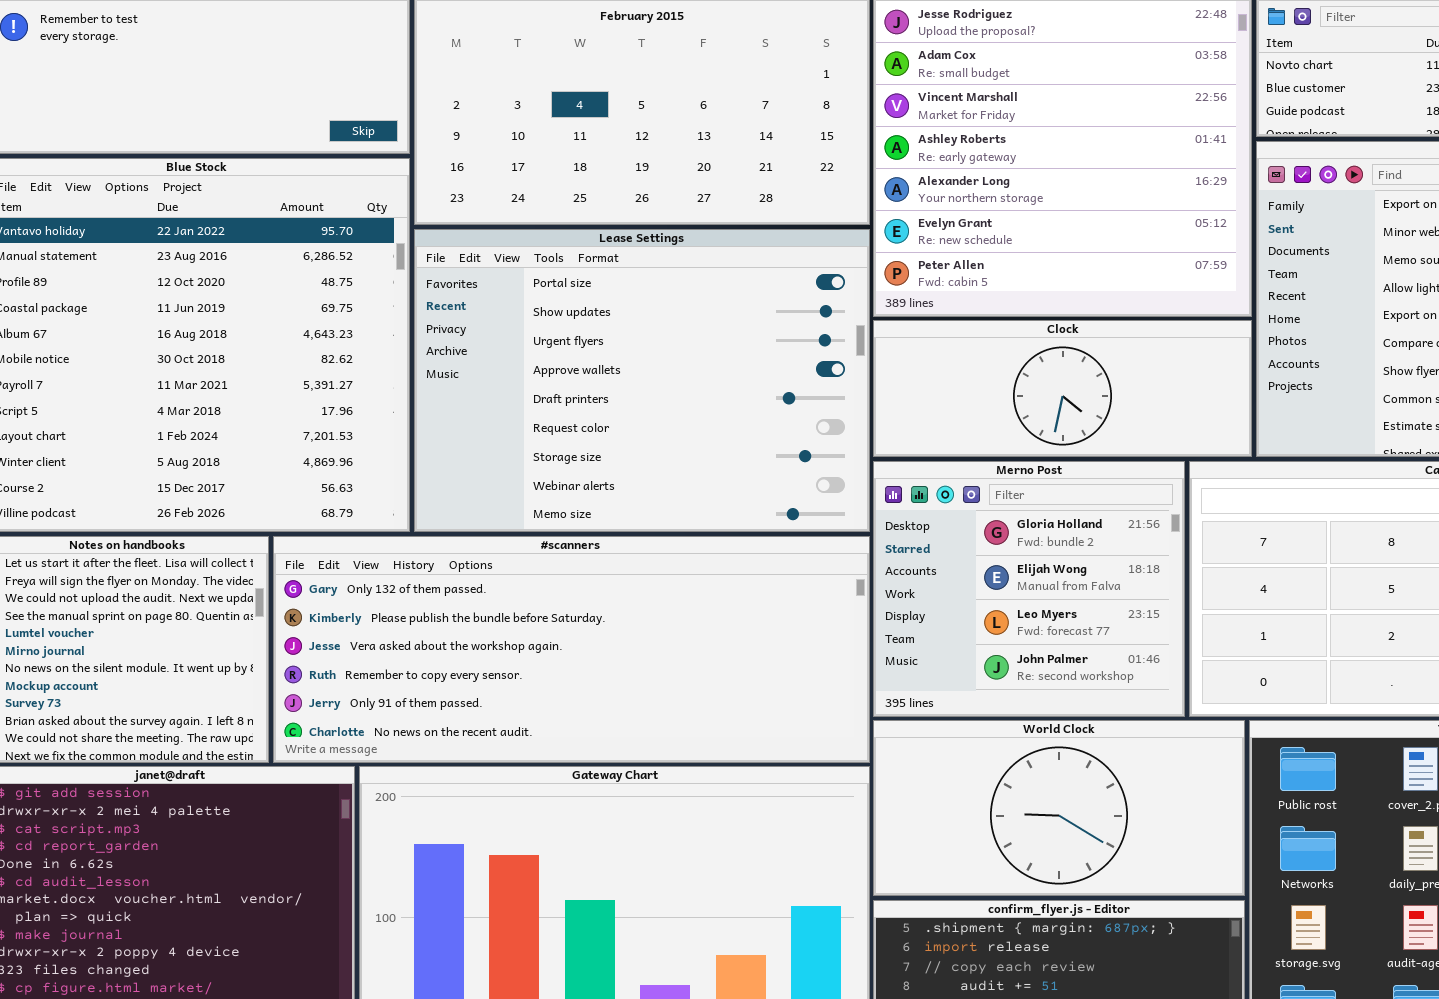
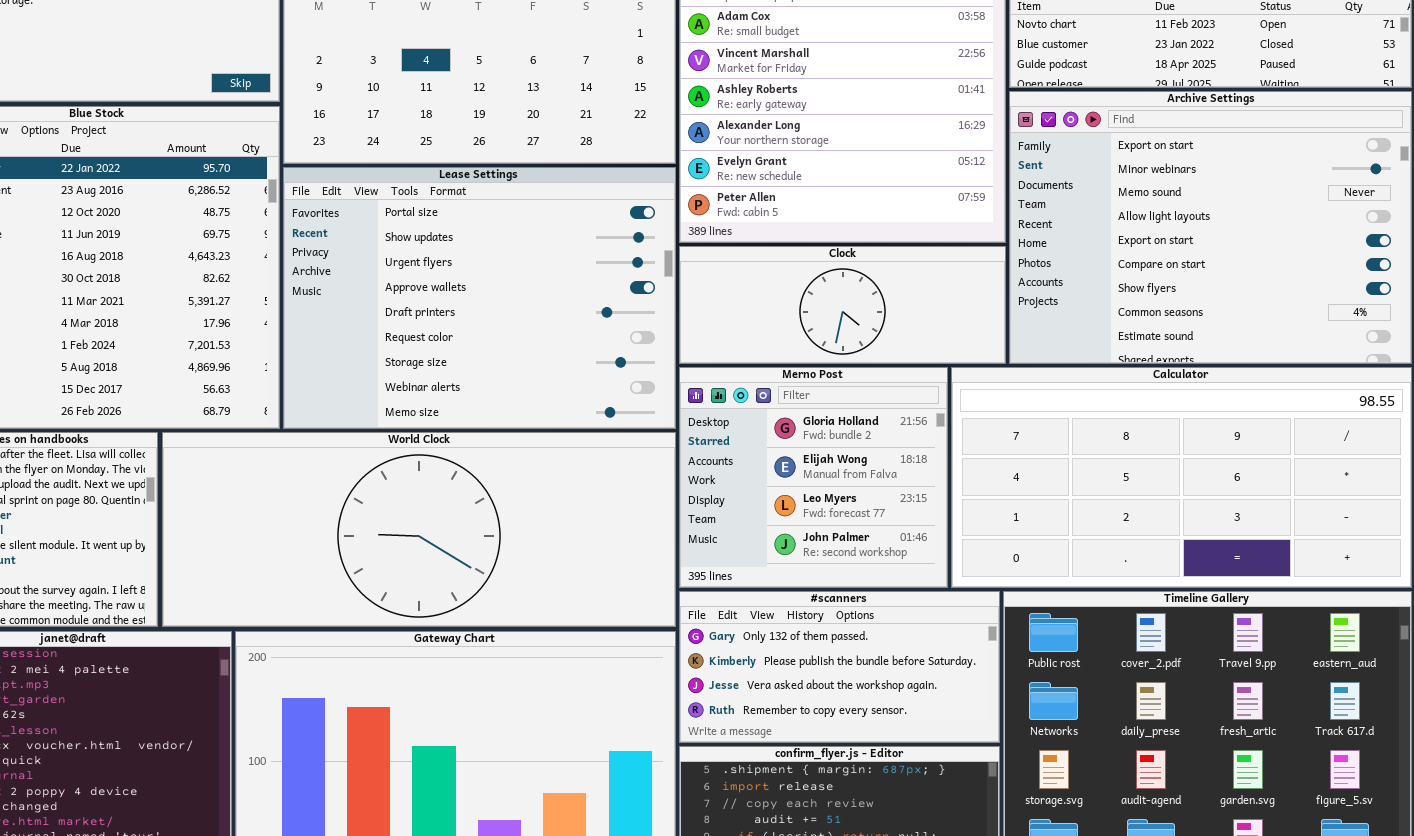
#scanners: [273,536,870,763] -> [679,591,1000,743], moved, resized
World Clock: [873,720,1245,896] -> [162,432,676,627], moved, resized

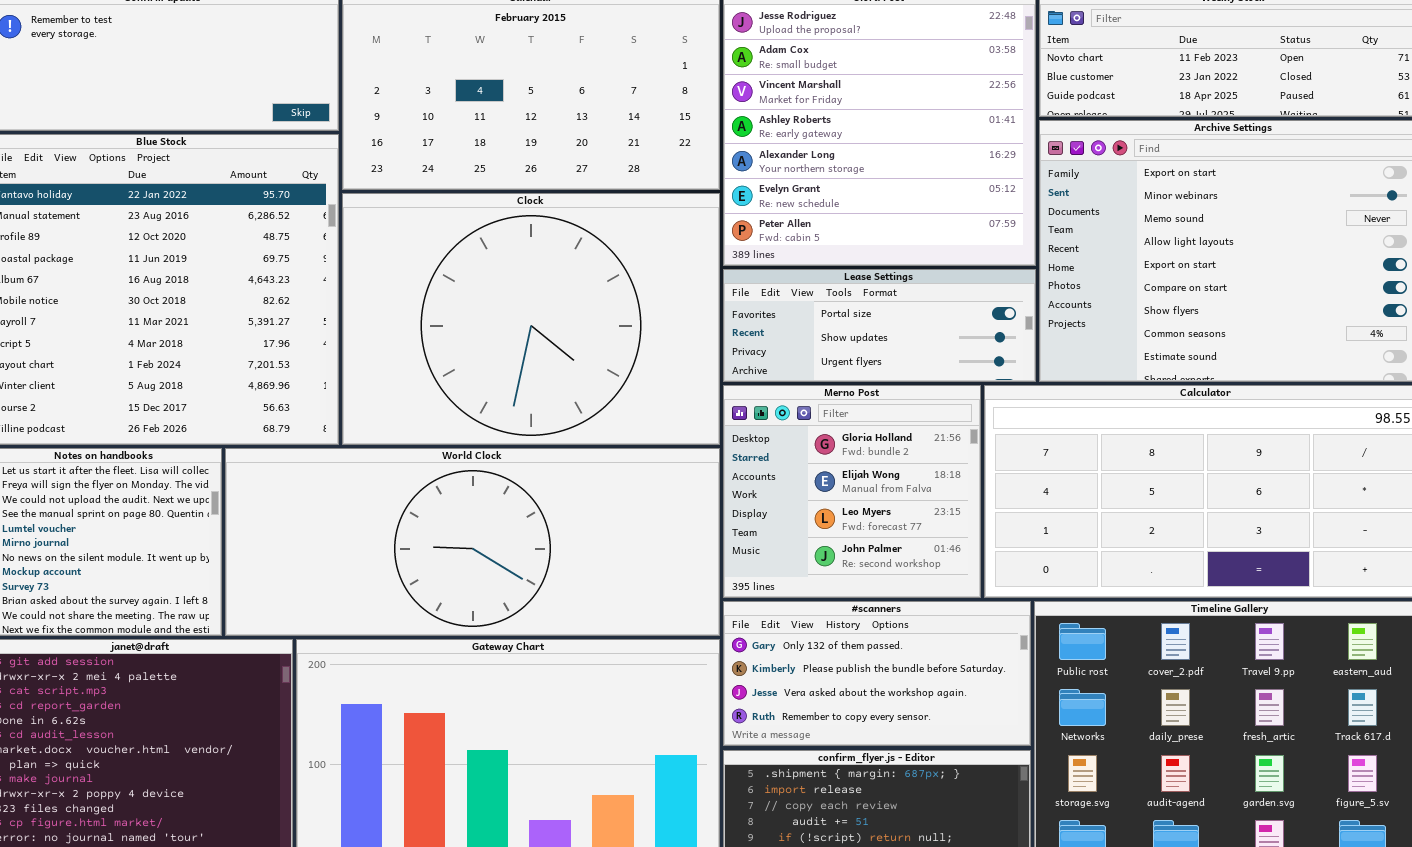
Lease Settings: [283,167,676,429] -> [723,269,1036,382], moved, resized
Clock: [679,246,1006,364] -> [342,193,720,445], moved, resized

